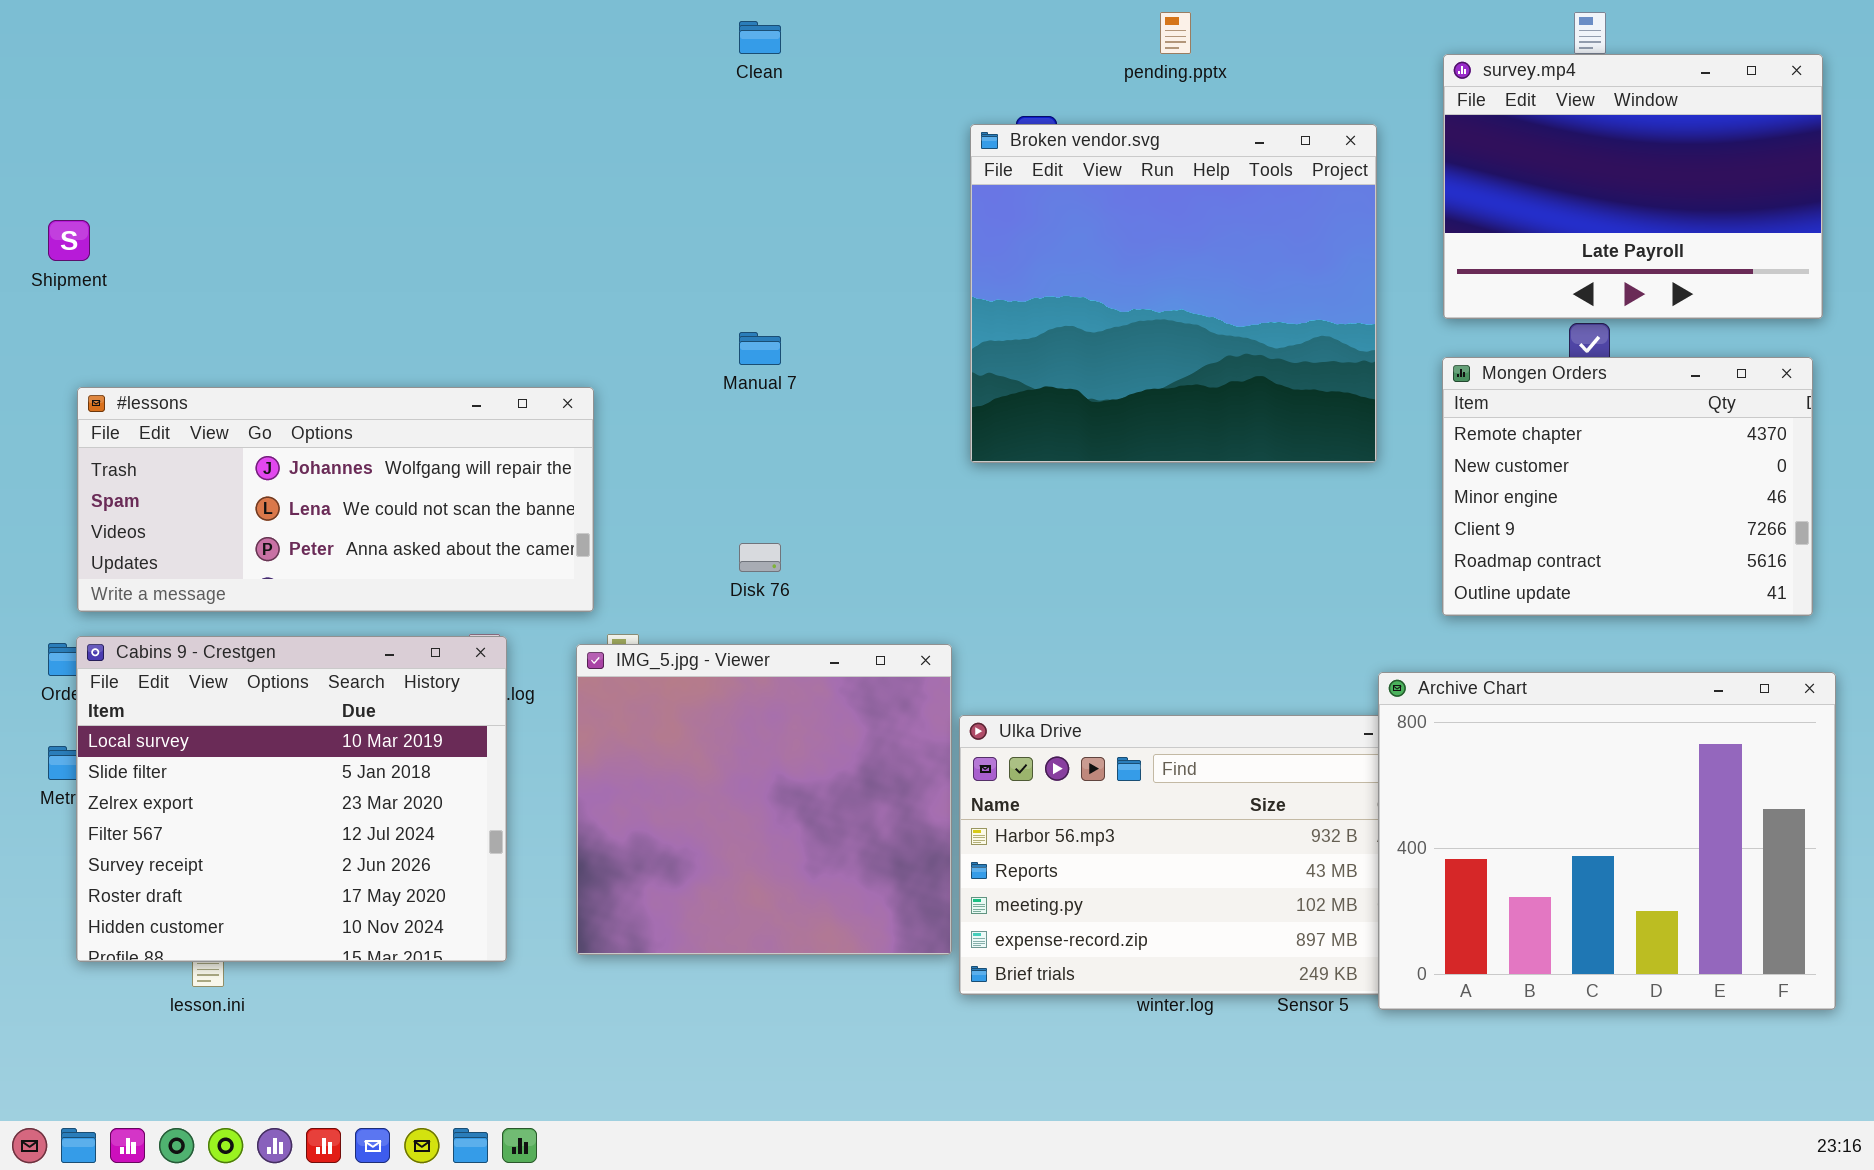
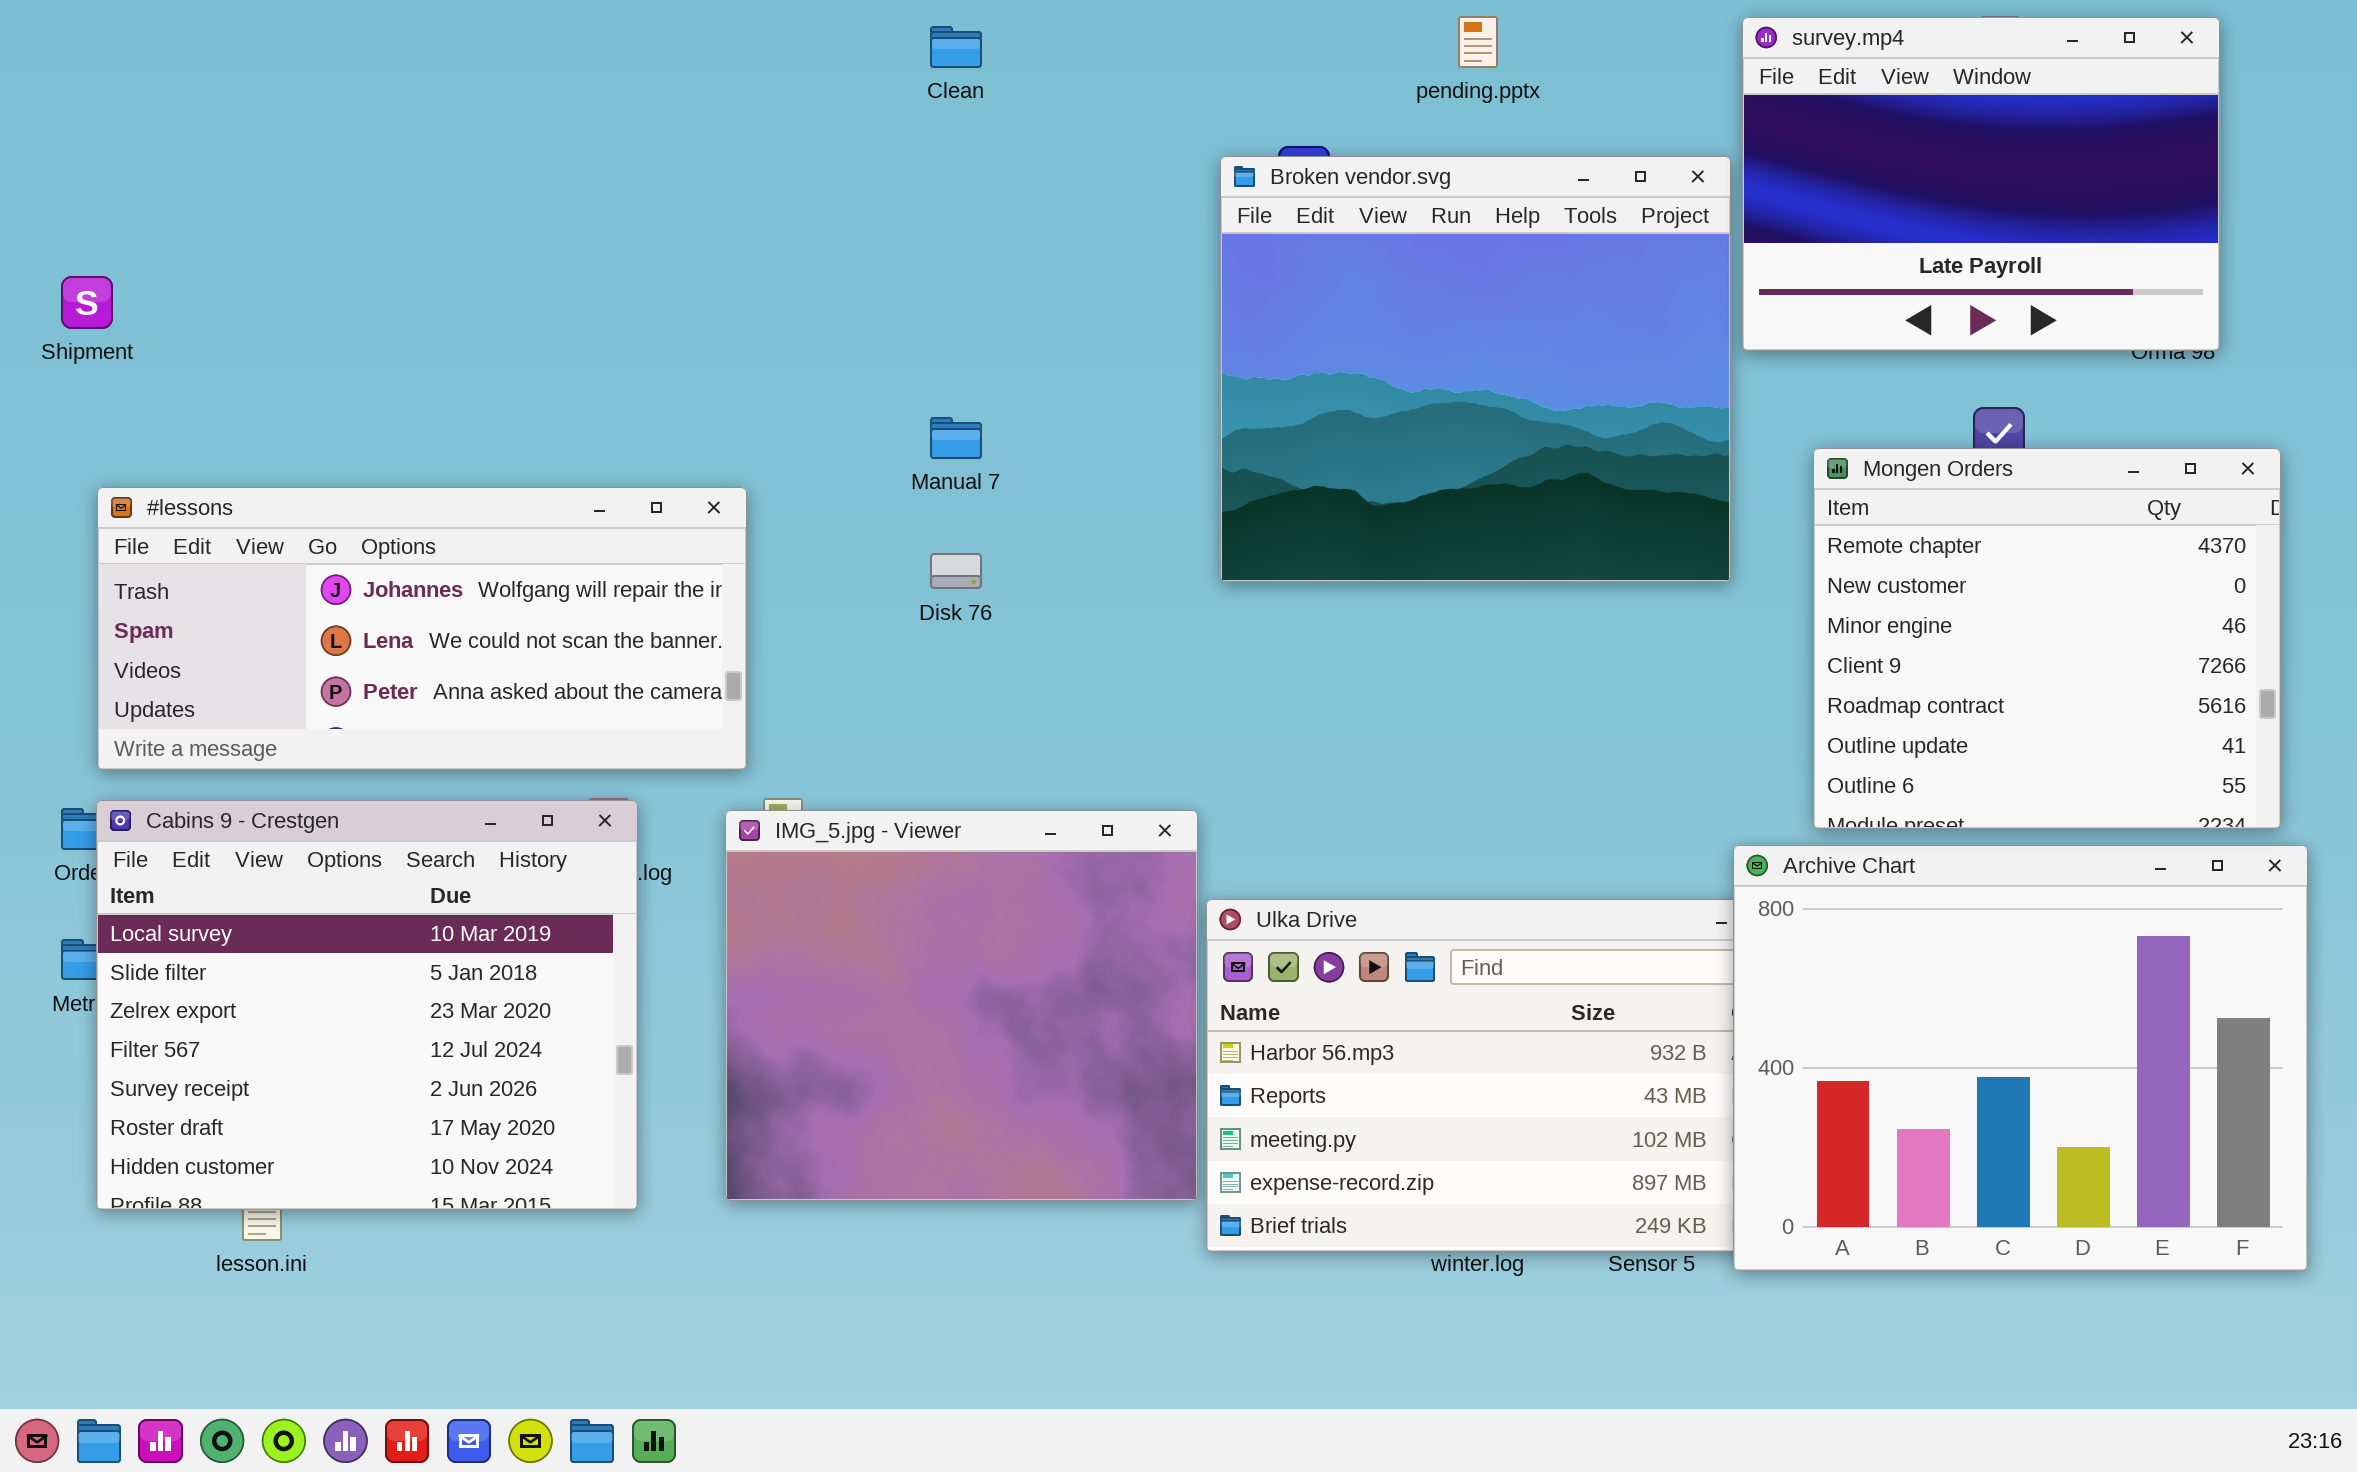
survey.mp4: [1443,54,1823,319] -> [1742,17,2220,351], moved
Mongen Orders: [1442,357,1813,616] -> [1813,448,2281,829], resized
Disk 76: [739,543,781,572] -> [930,553,982,589], moved

